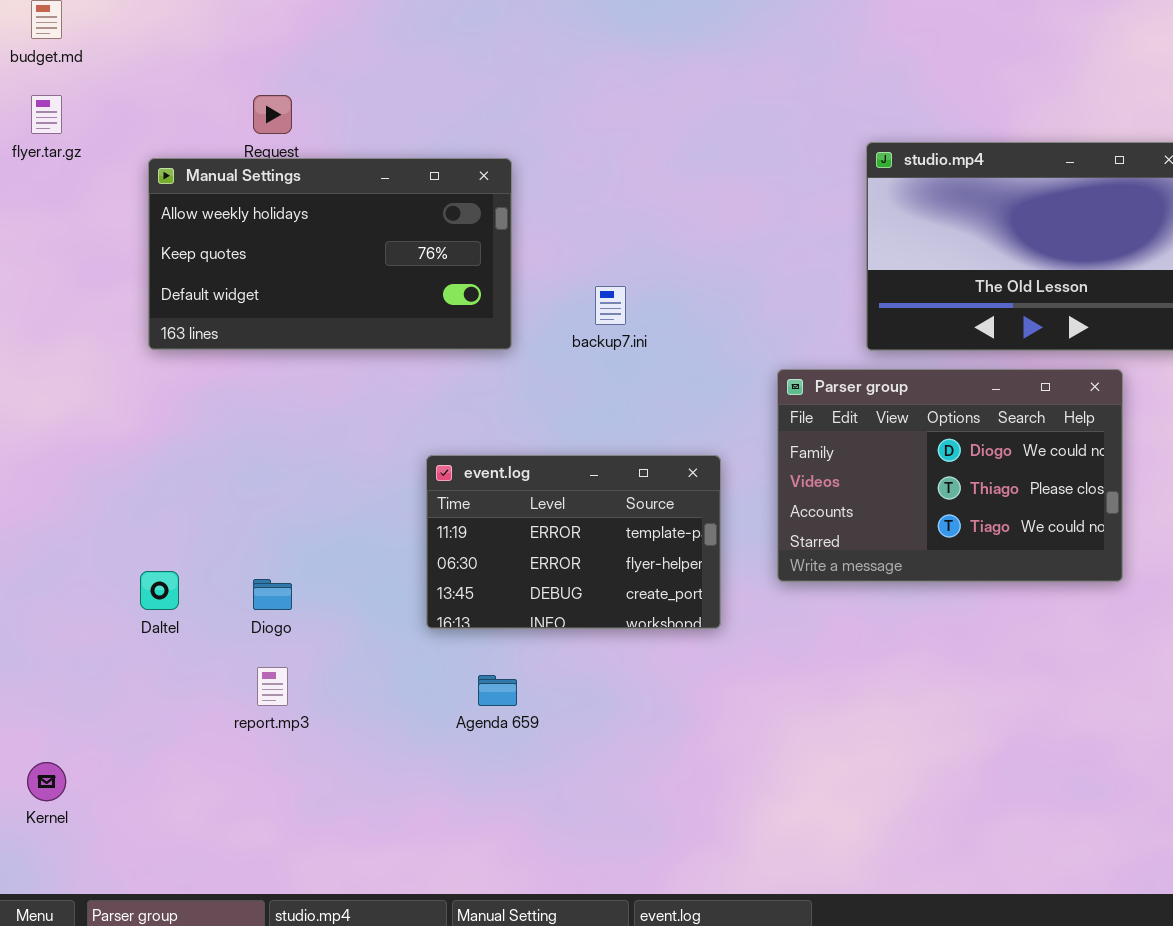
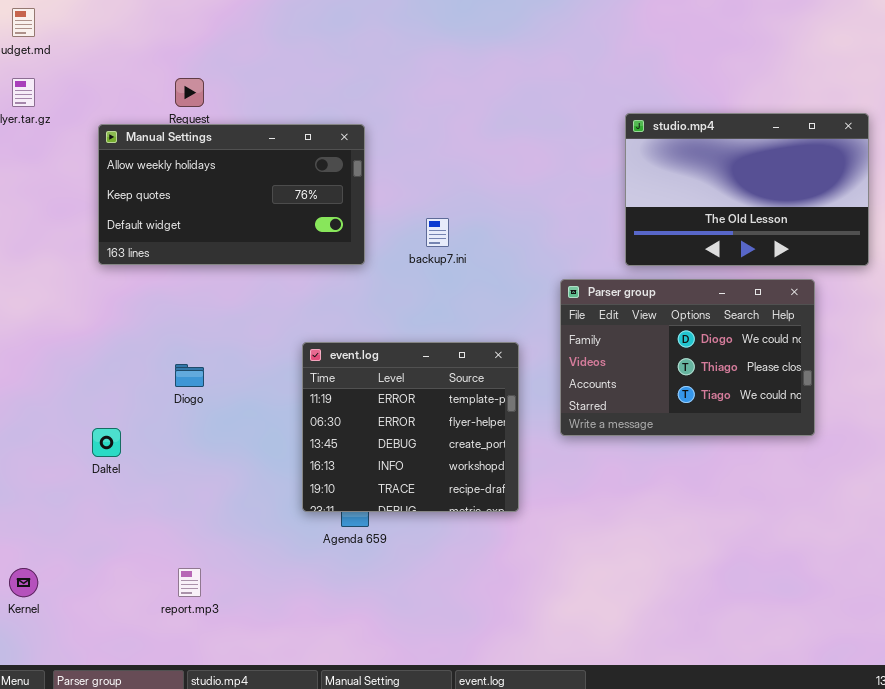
event.log: [426,455,721,629] -> [302,342,519,512], resized
Diogo: [253,579,292,610] -> [175,364,204,387], moved
report.mp3: [257,667,288,706] -> [178,568,201,597], moved

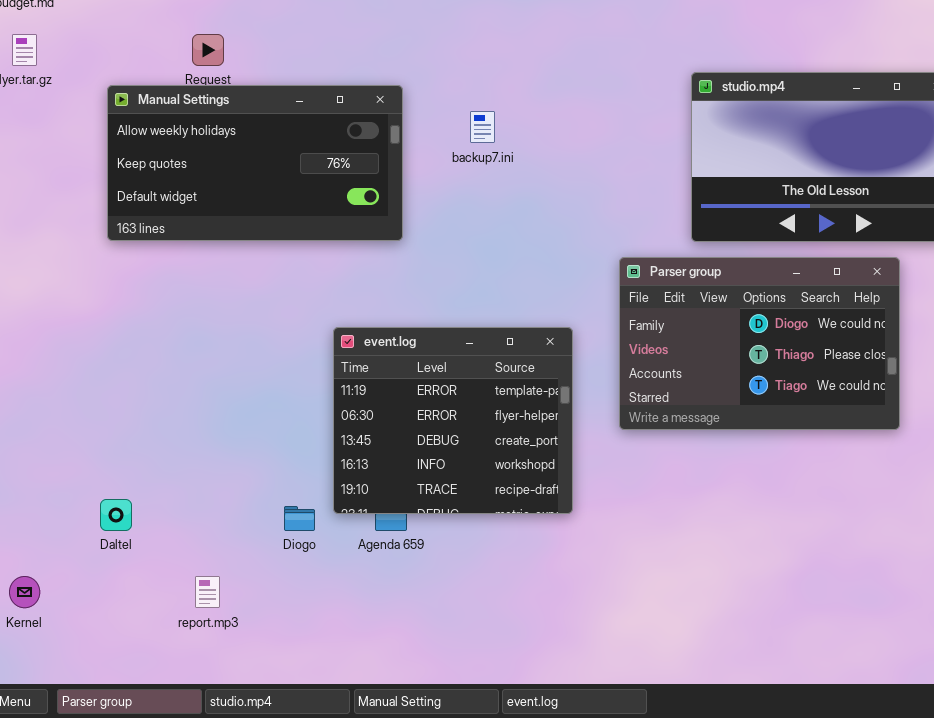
backup7.ini: [426,218,449,247] -> [470,111,495,143], moved
Diogo: [175,364,204,387] -> [284,506,315,531], moved
Daltel: [92,428,121,457] -> [100,499,132,531], moved

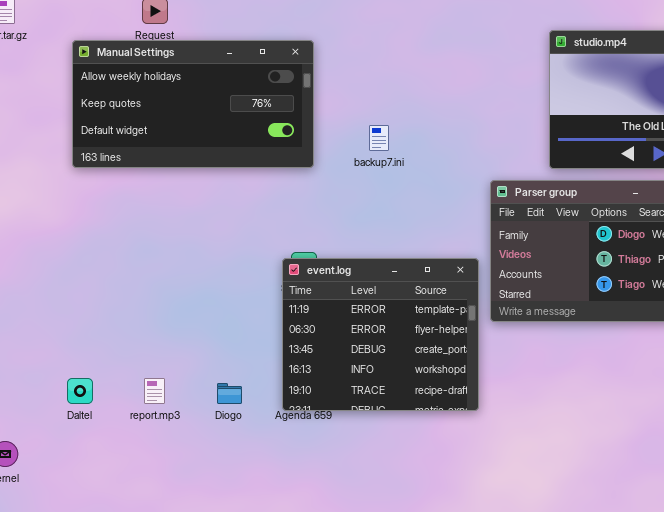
backup7.ini: [470,111,495,143] -> [369,125,389,151], moved
event.log: [333,327,573,514] -> [282,258,479,411], moved
report.mp3: [195,576,220,608] -> [144,378,165,404], moved

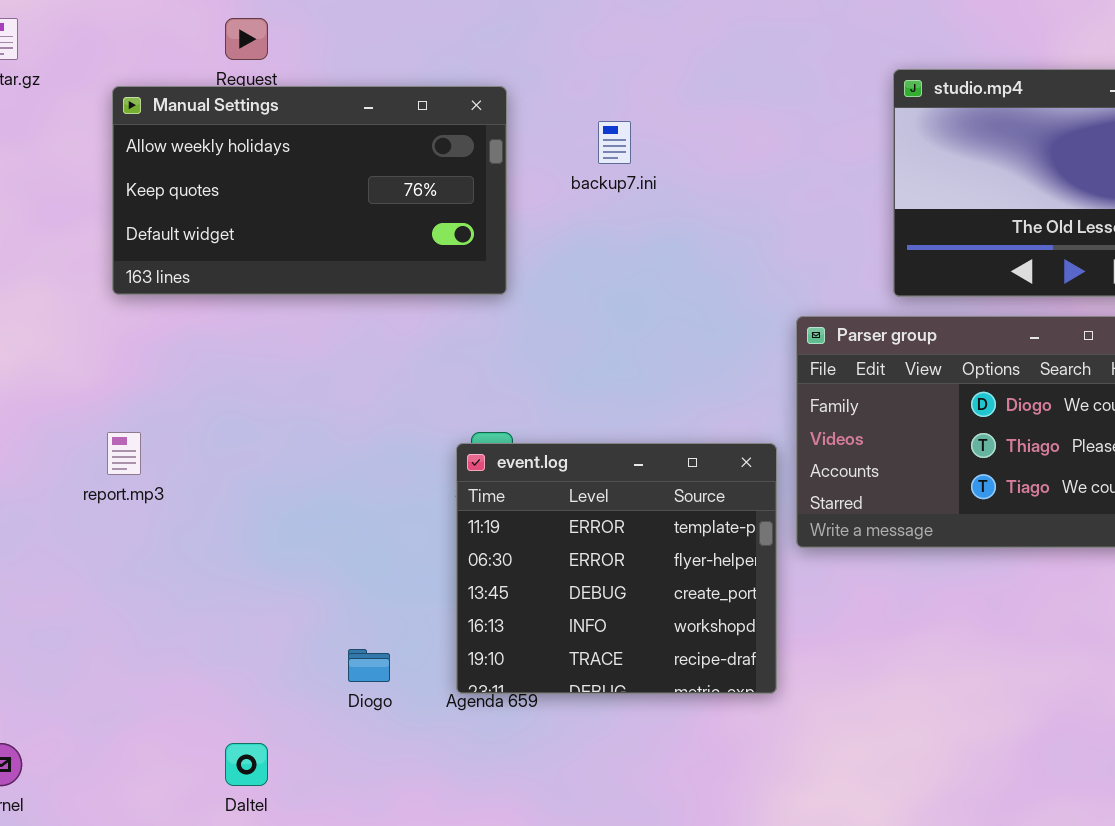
backup7.ini: [369,125,389,151] -> [598,121,631,164], moved
Daltel: [67,378,93,404] -> [225,743,268,786], moved
report.mp3: [144,378,165,404] -> [107,432,141,475], moved

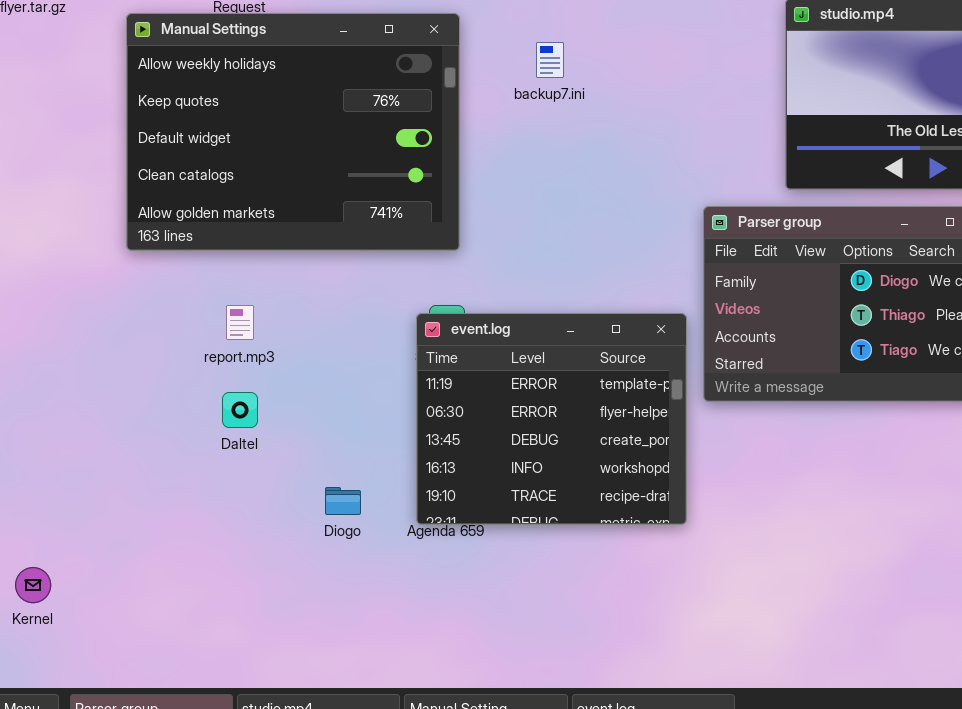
Manual Settings: [112,86,507,295] -> [126,13,460,251], resized
report.mp3: [107,432,141,475] -> [226,305,254,340], moved
Daltel: [225,743,268,786] -> [222,392,258,428], moved

